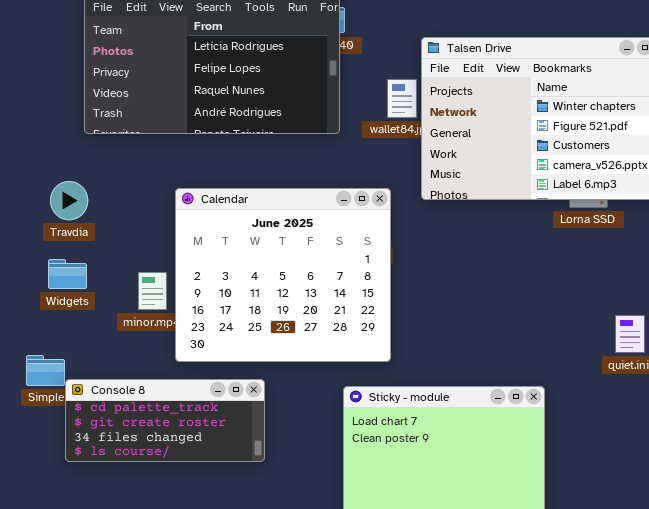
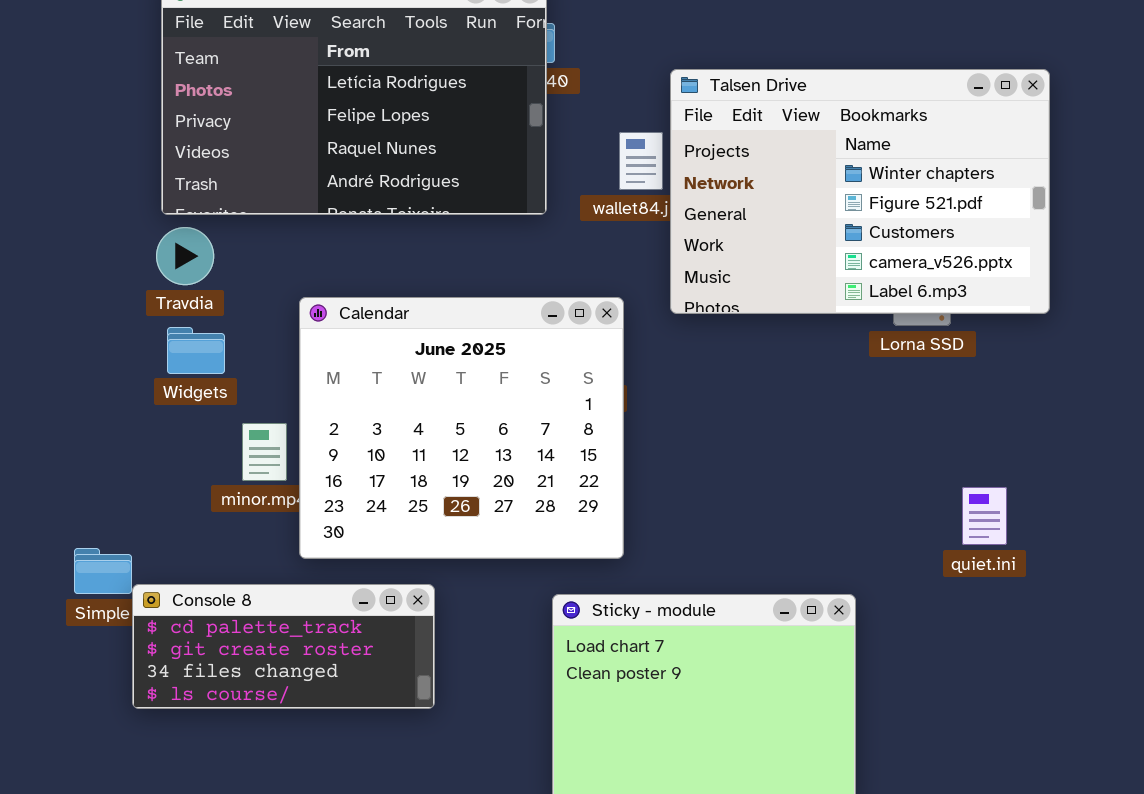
Travdia: [50,181,88,220] -> [156,227,214,285], moved
Widgets: [48,259,87,289] -> [167,327,225,374], moved

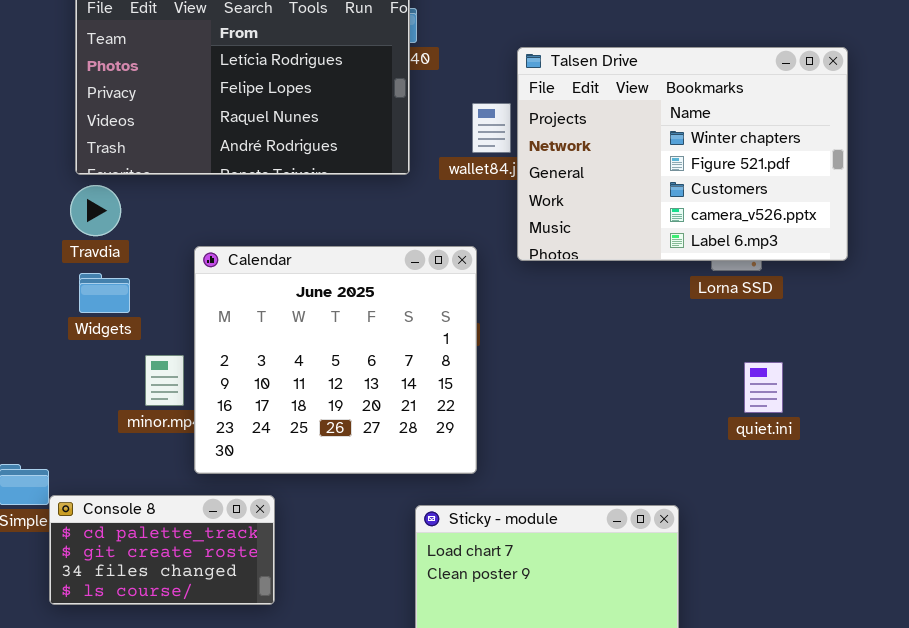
quiet.ini: [962,487,1007,545] -> [744,362,783,413], moved
Console 8: [132,584,435,709] -> [49,495,275,605], resized

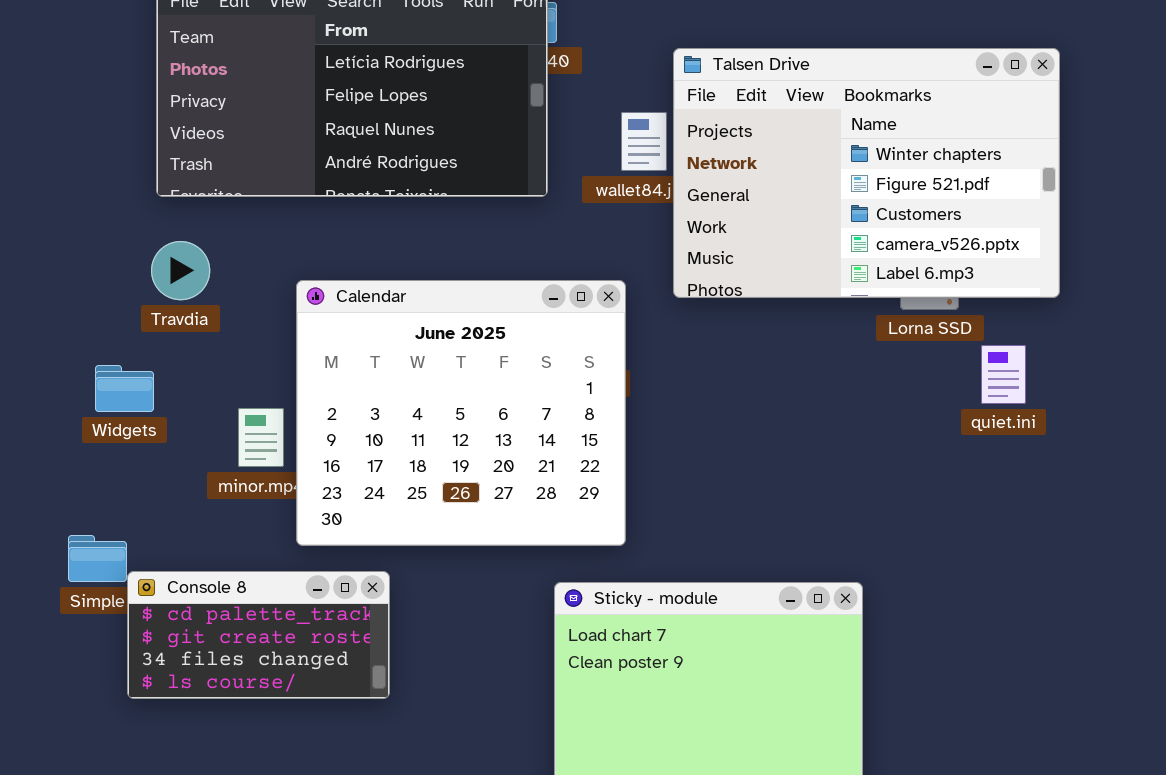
Travdia: [70,185,121,236] -> [151,241,210,300], moved
Widgets: [79,273,130,313] -> [95,365,154,412], moved
quiet.ini: [744,362,783,413] -> [981,345,1026,404], moved

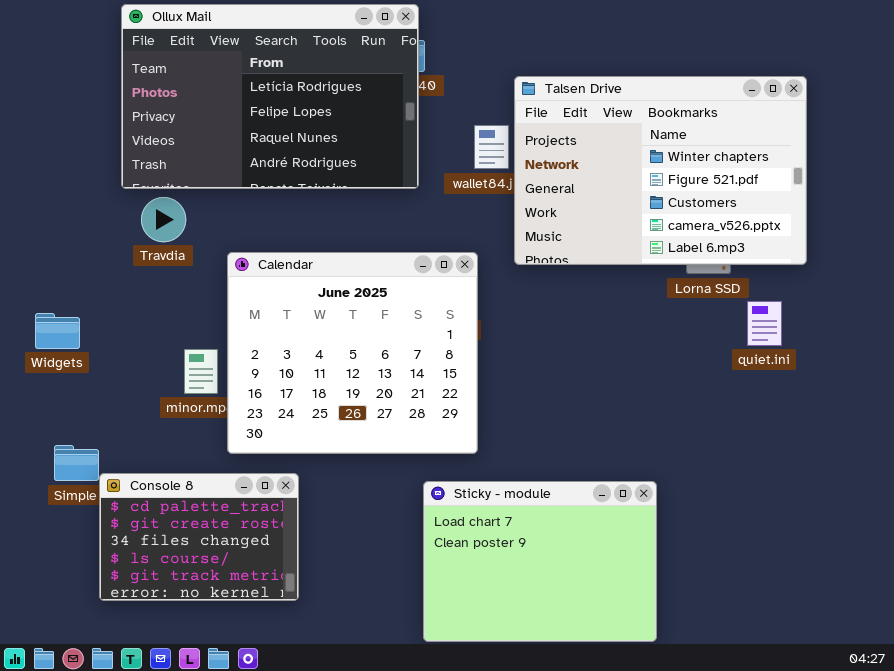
Travdia: [151,241,210,300] -> [141,197,186,242], moved
Widgets: [95,365,154,412] -> [35,313,80,349], moved
Console 8: [127,571,390,699] -> [99,473,299,601], resized

